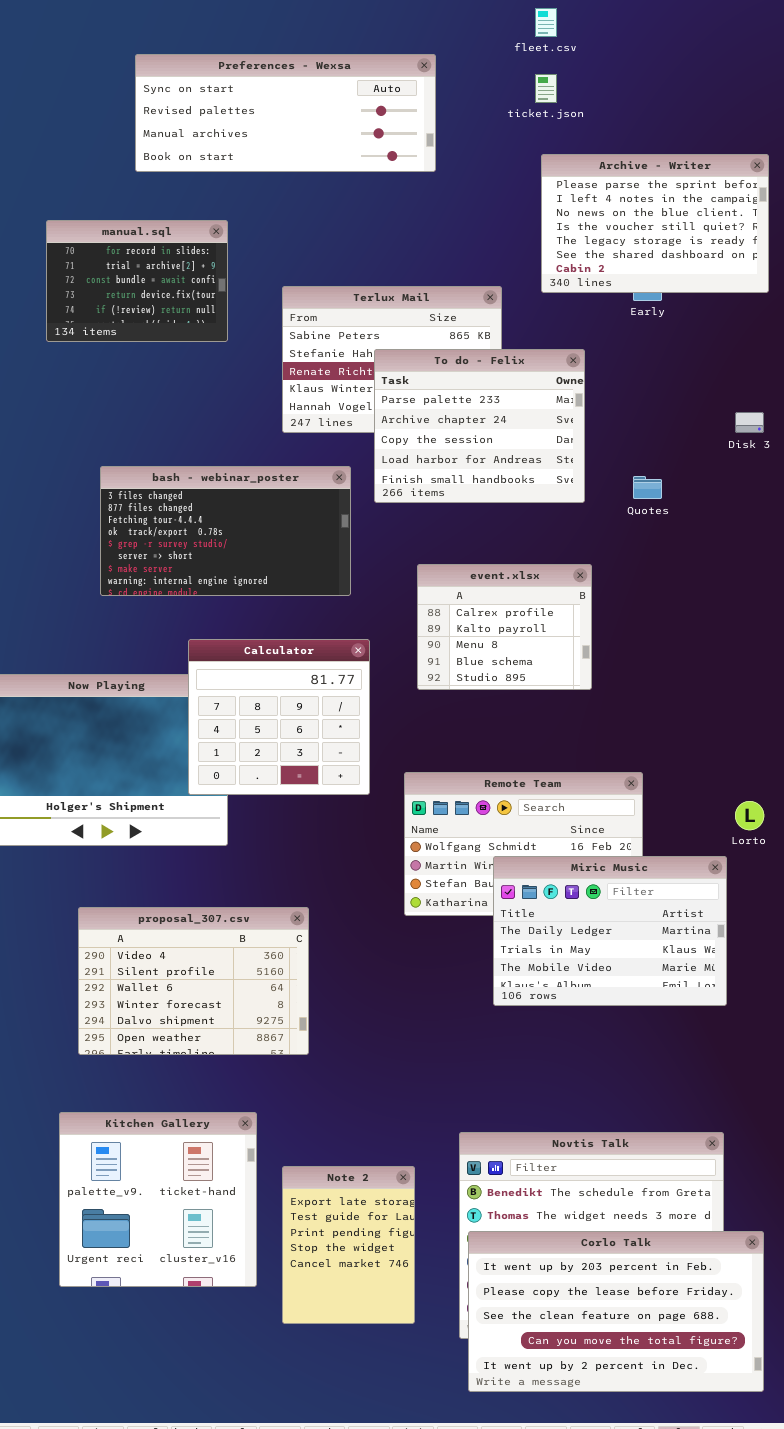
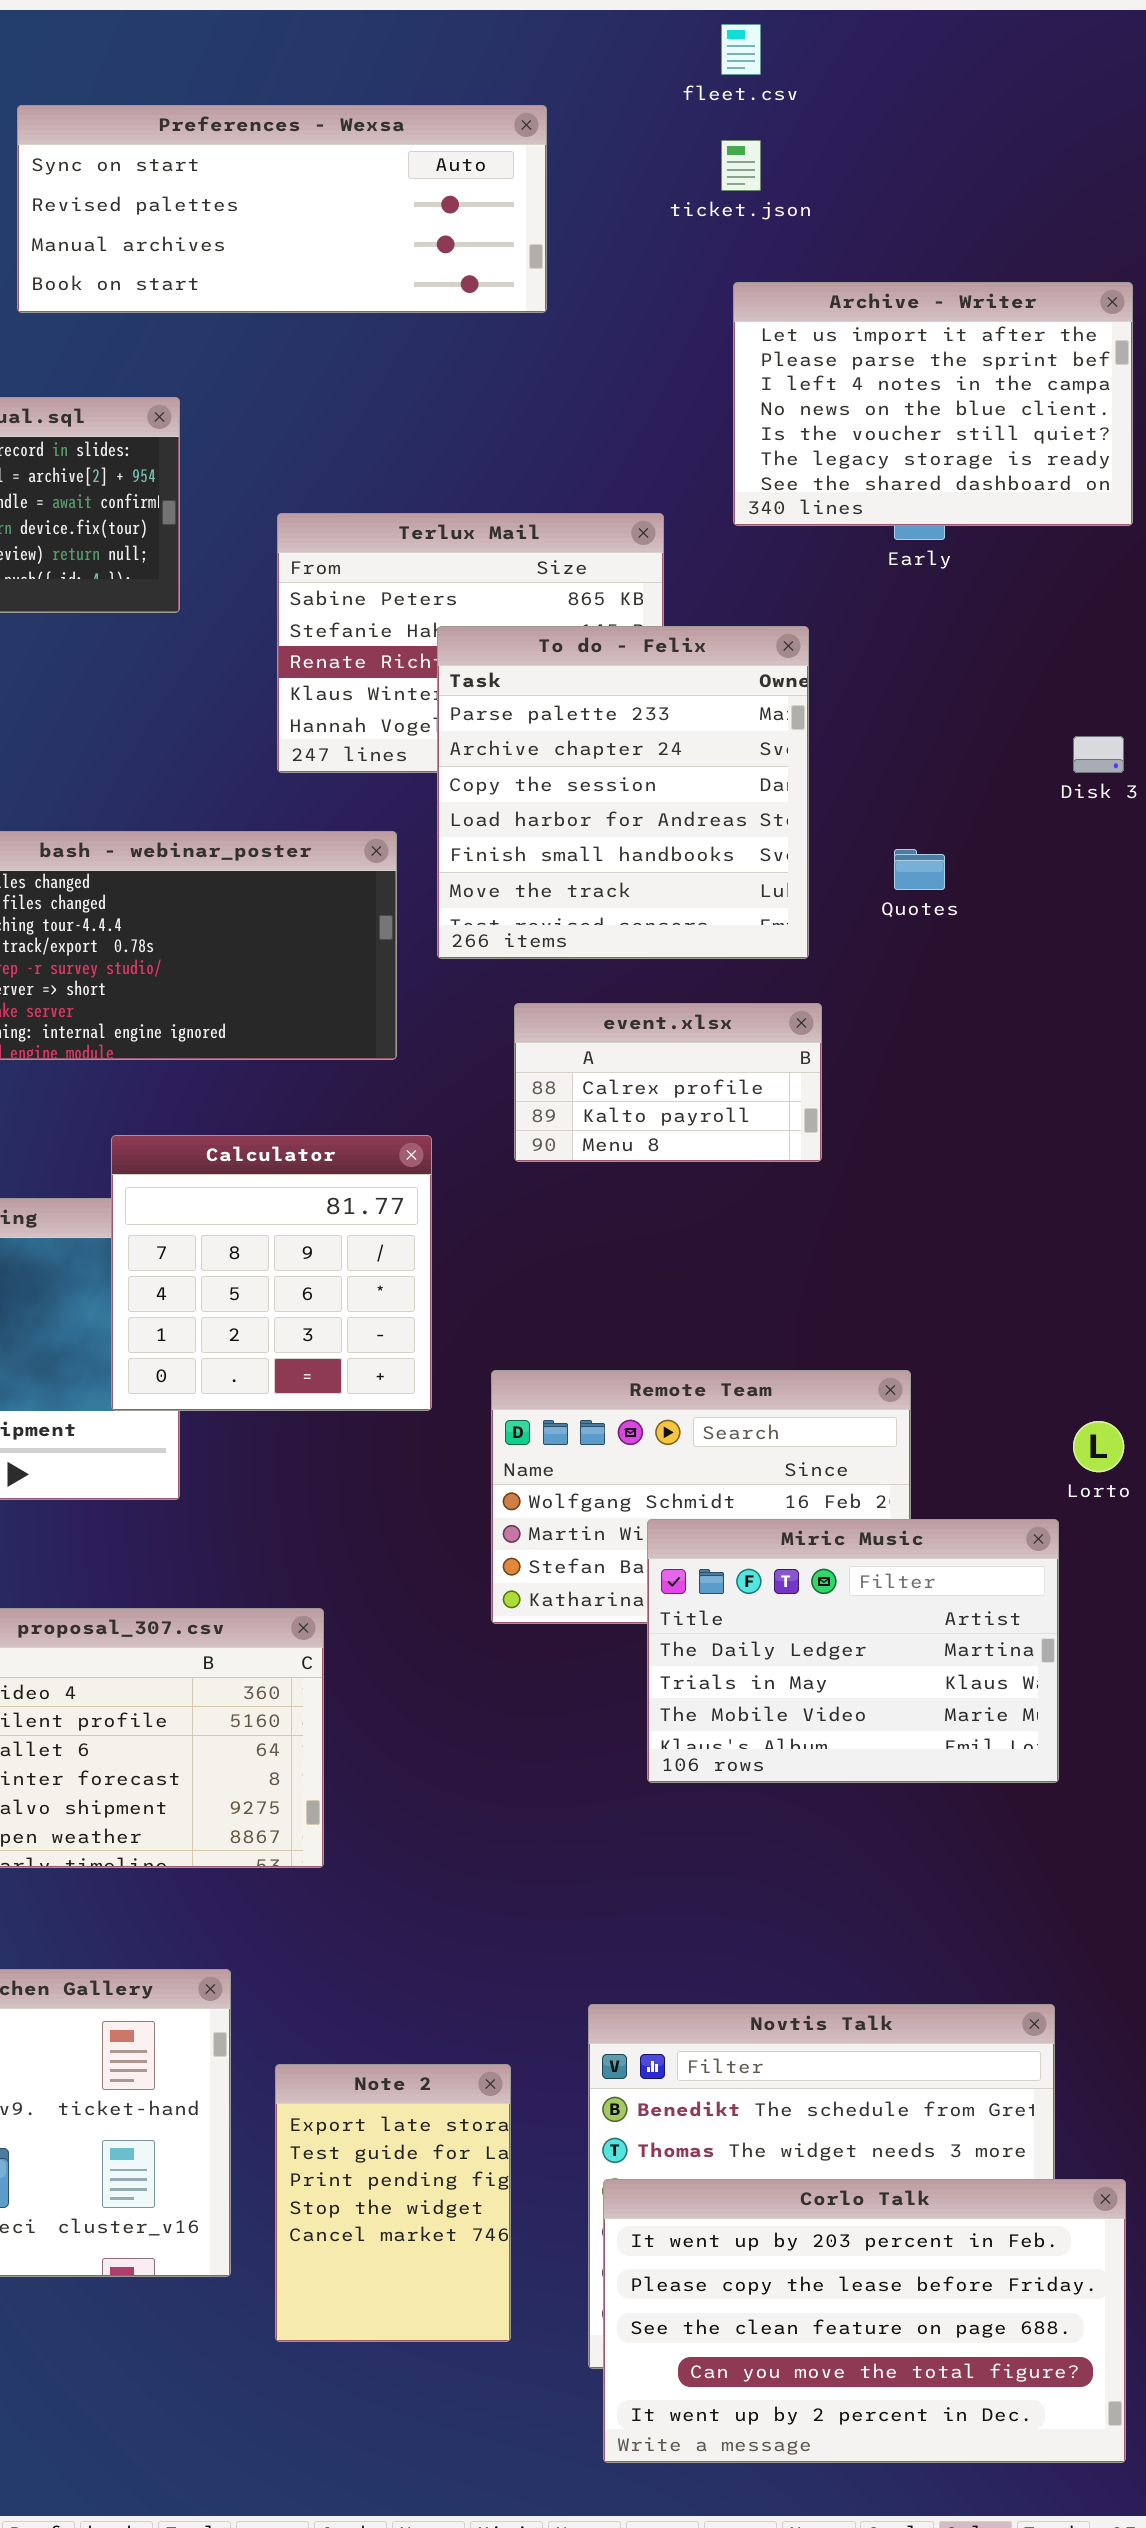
Archive - Writer: [541,154,769,293] -> [733,282,1133,526], scrolled up 1 row
To do - Felix: [374,349,585,503] -> [437,626,809,959], resized
event.xlsx: [417,564,592,690] -> [514,1003,822,1162], resized

